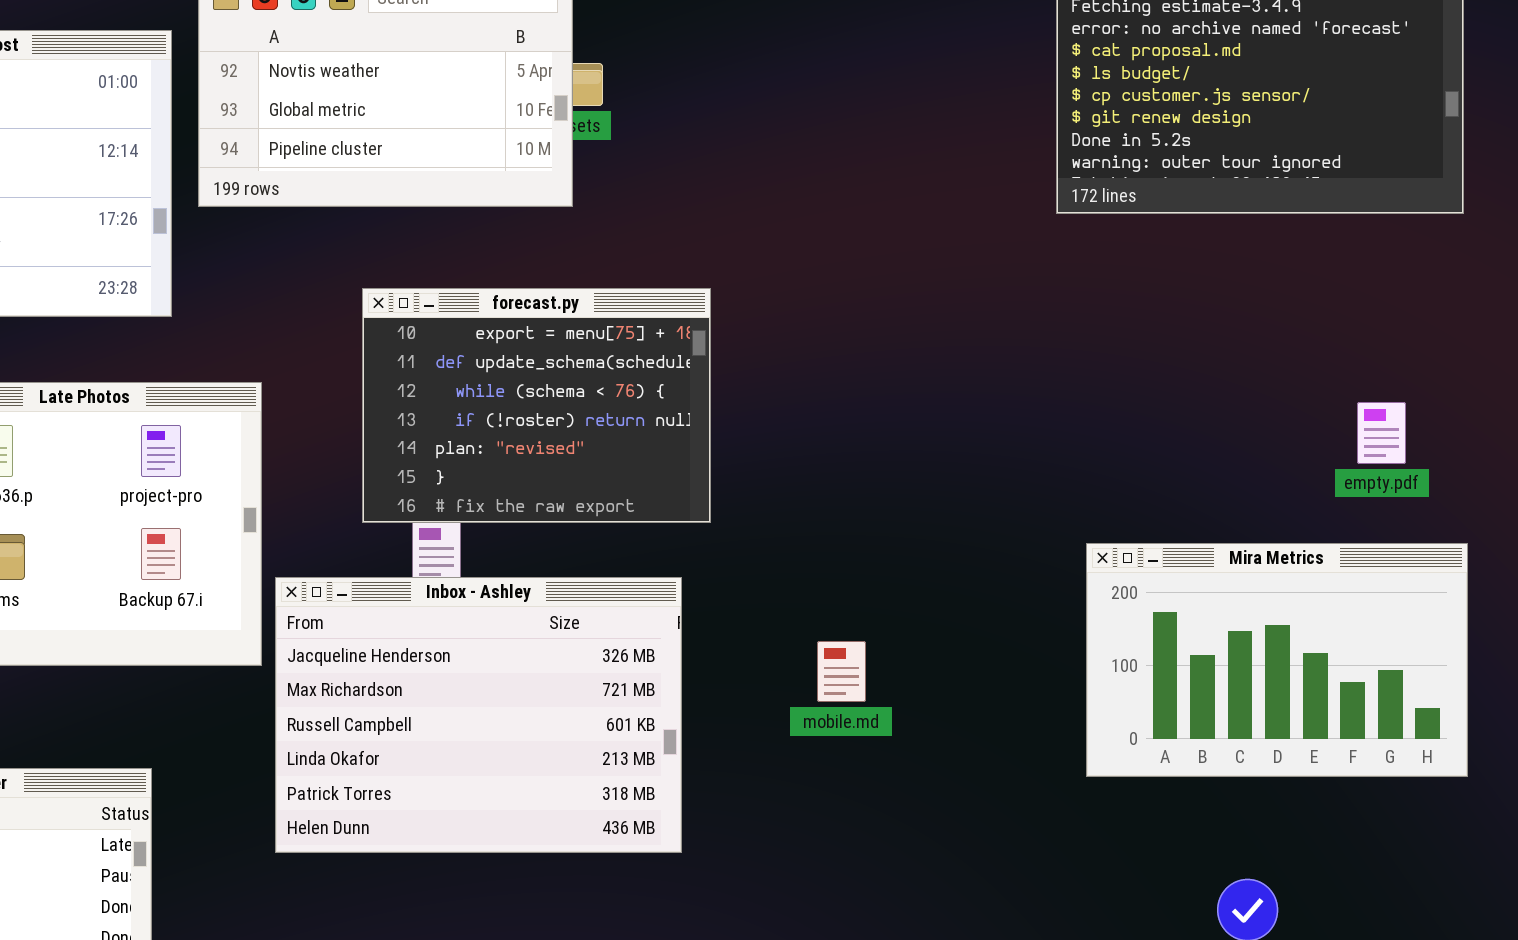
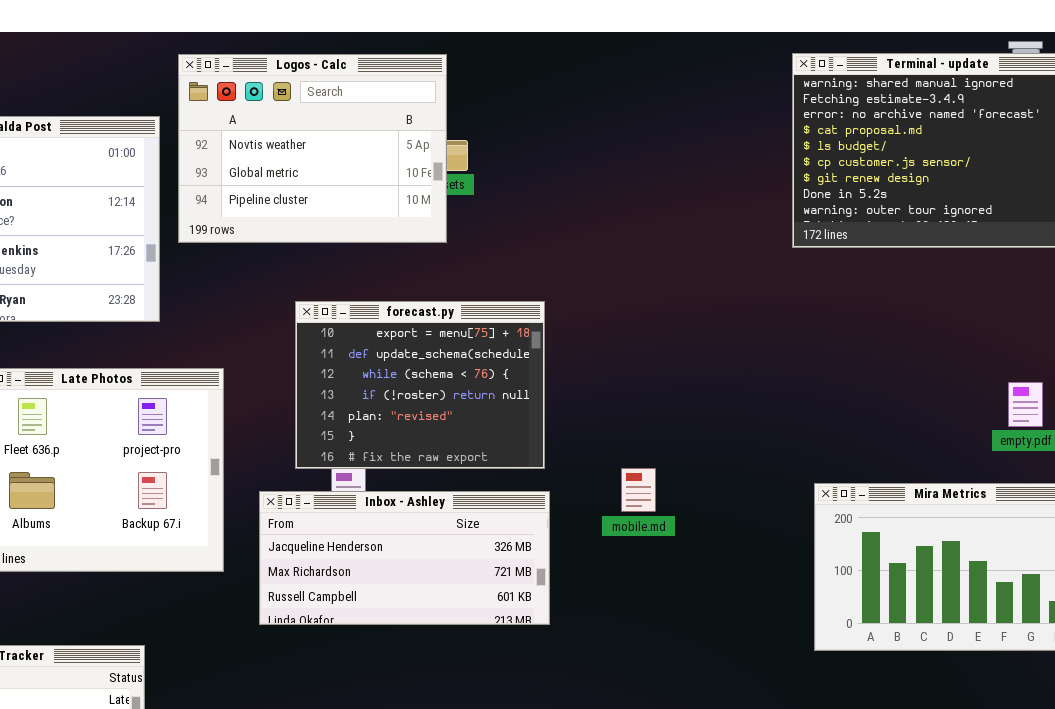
Inbox - Ashley: [275,577,682,853] -> [259,491,550,625], moved, resized
mobile.md: [817,641,866,702] -> [621,468,656,512], moved

